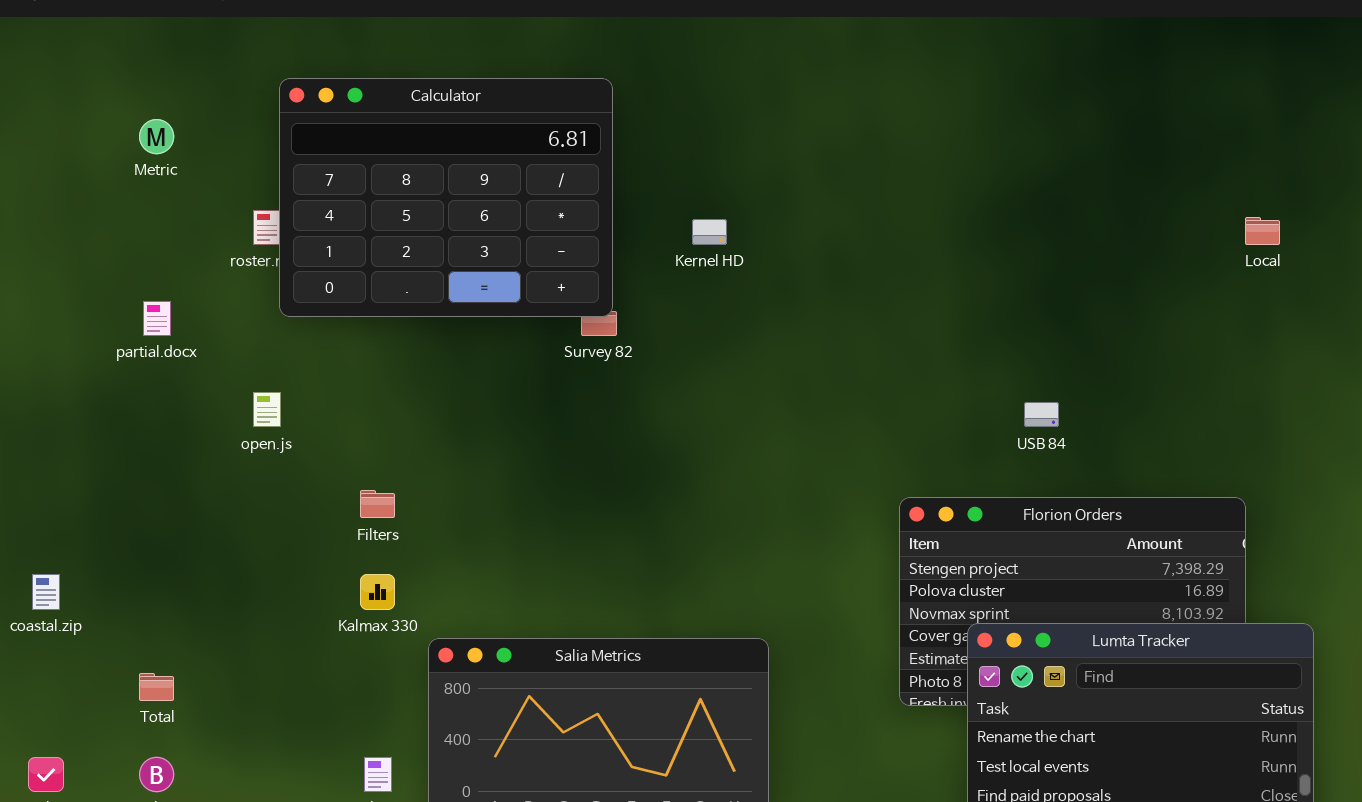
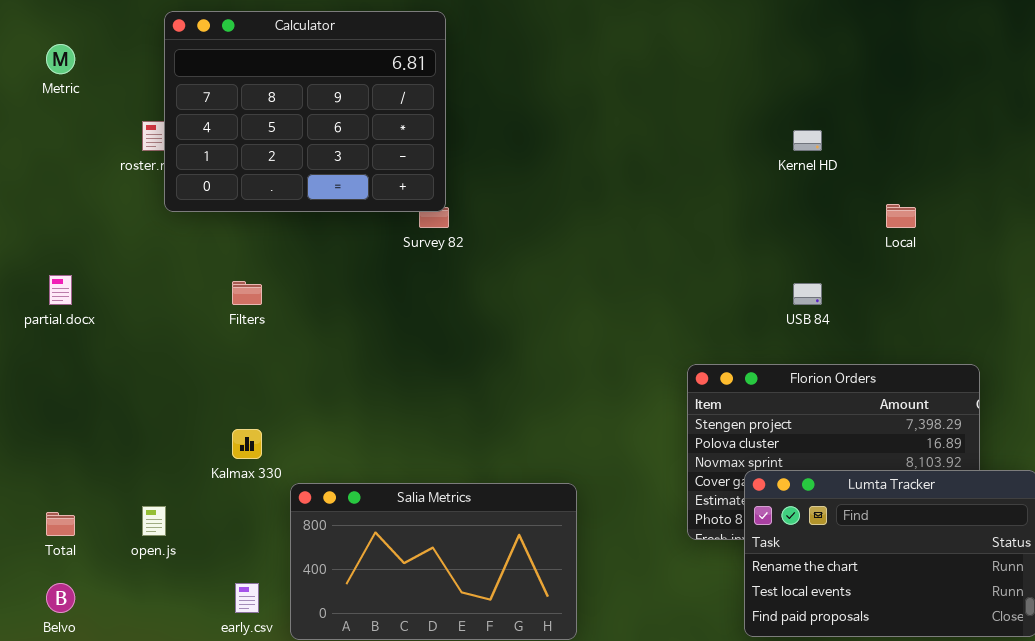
Local: [1245,217,1280,245] -> [886,204,916,228], moved
Kernel HD: [692,219,727,245] -> [793,130,822,151], moved
partial.docx: [143,301,171,336] -> [49,275,72,305], moved
open.js: [253,392,281,427] -> [142,506,166,536], moved
Filters: [360,490,395,518] -> [232,281,262,305], moved

